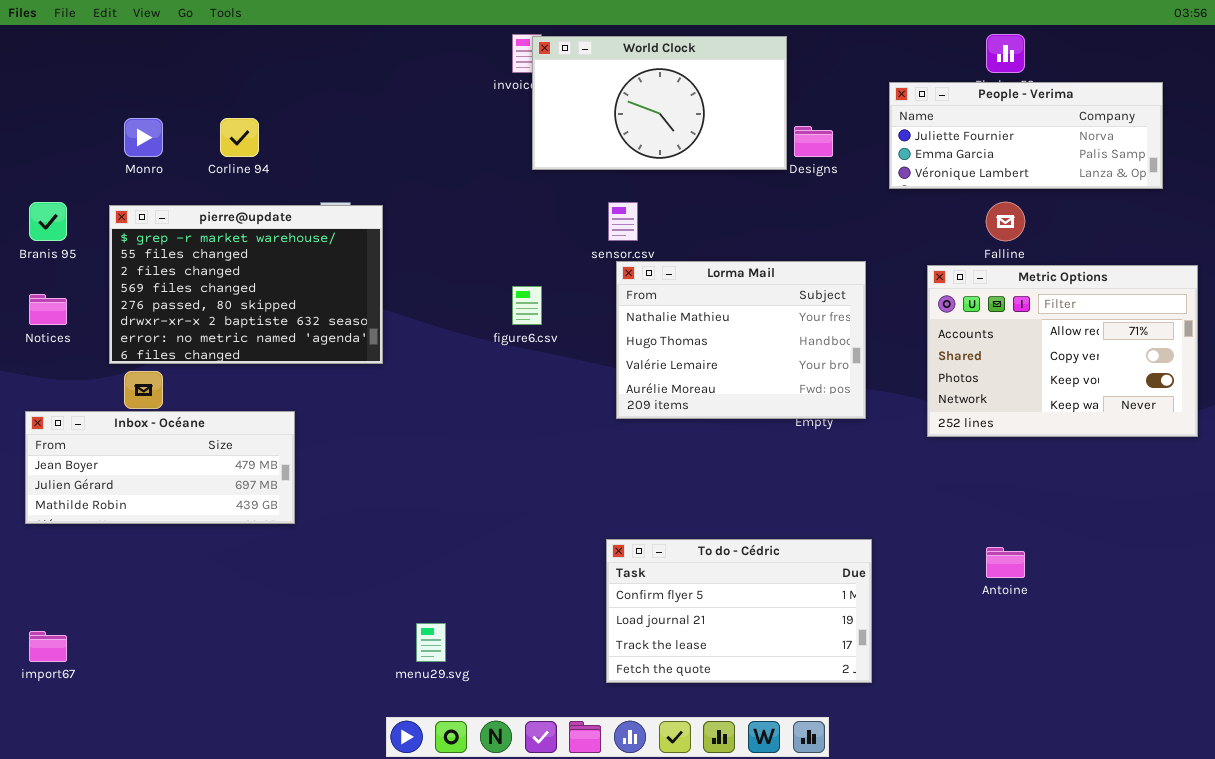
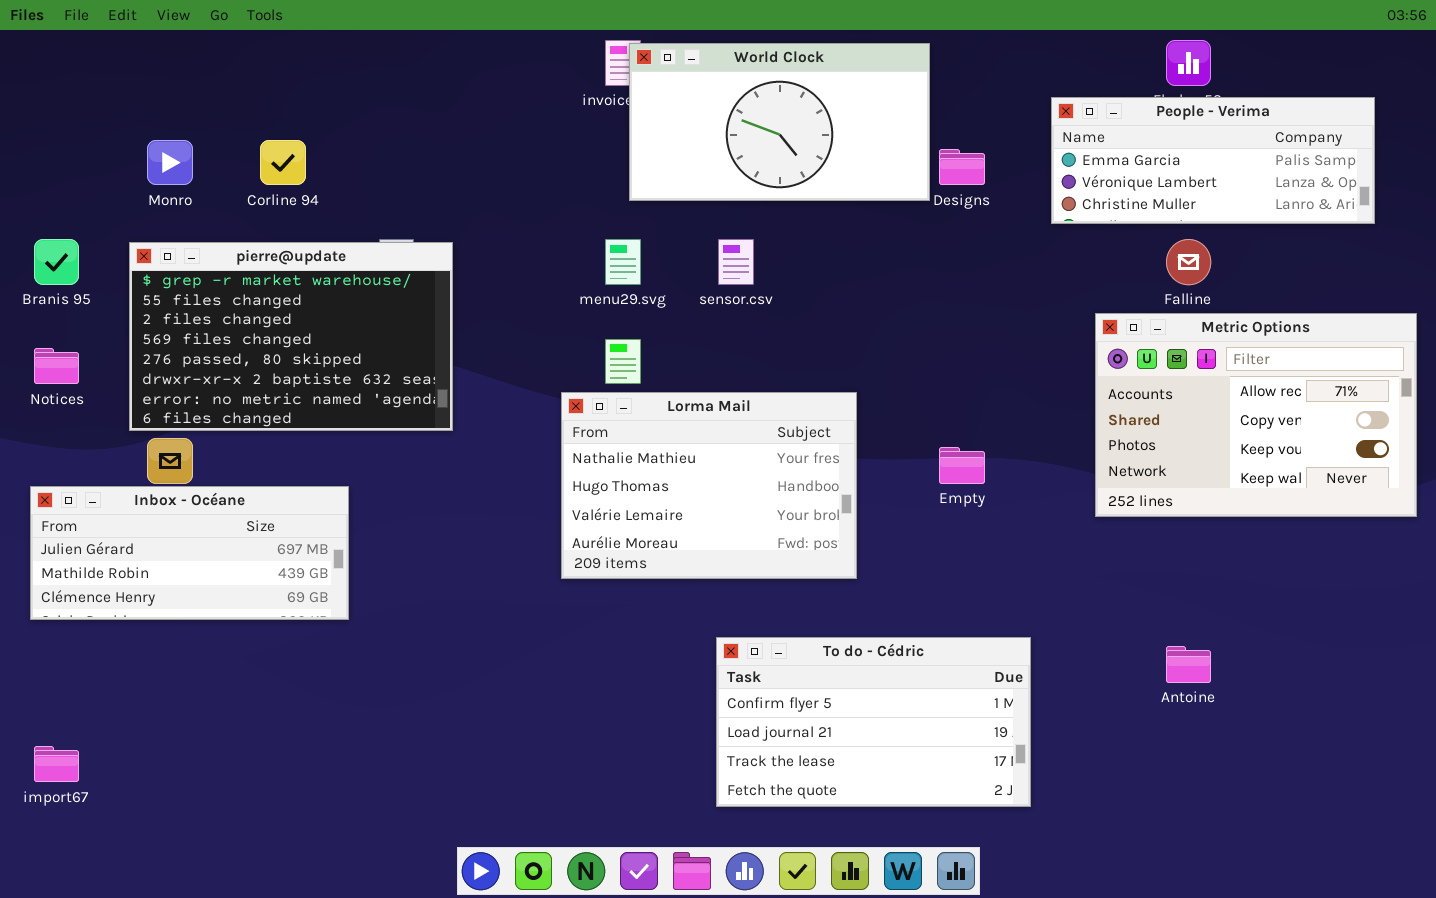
People - Verima: [889,82,1163,189] -> [1051,97,1375,224], scrolled down 1 row
Lorma Mail: [616,261,866,419] -> [561,392,857,579], moved
Inbox - Océane: [25,411,295,524] -> [30,486,349,620], scrolled down 1 row
menu29.svg: [416,623,446,662] -> [605,239,641,285], moved

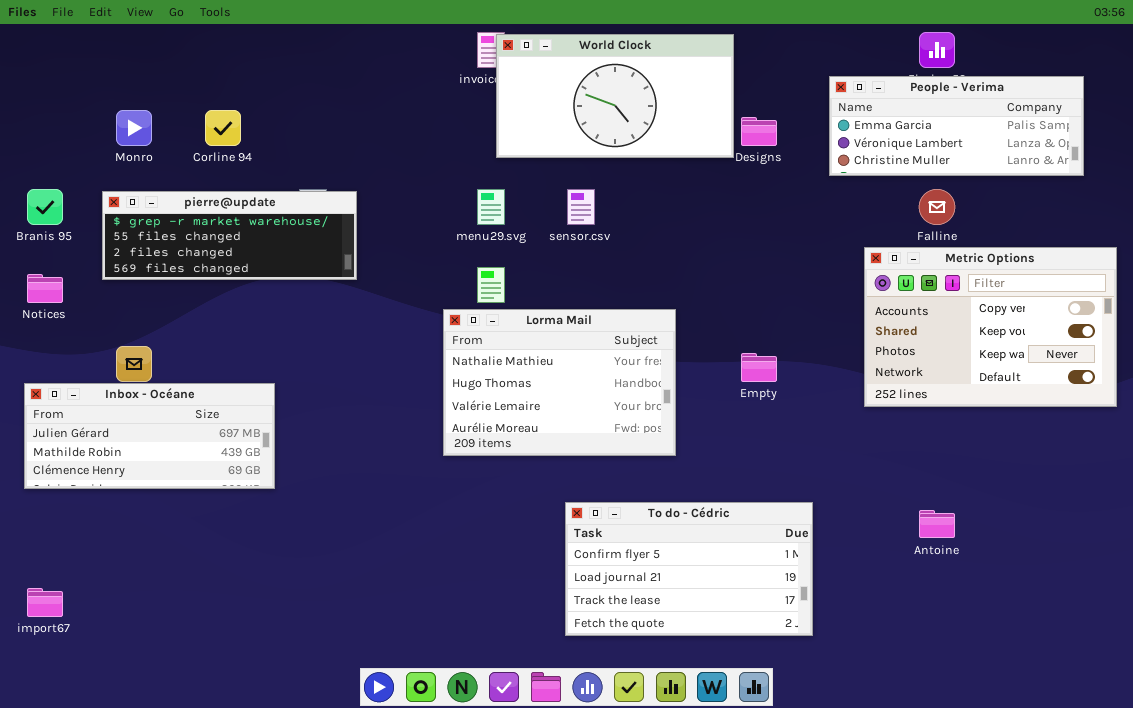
pierre@update: [129,242,453,431] -> [102,191,357,280], resized
Metric Options: [1095,313,1417,517] -> [864,247,1117,407], scrolled down 1 row

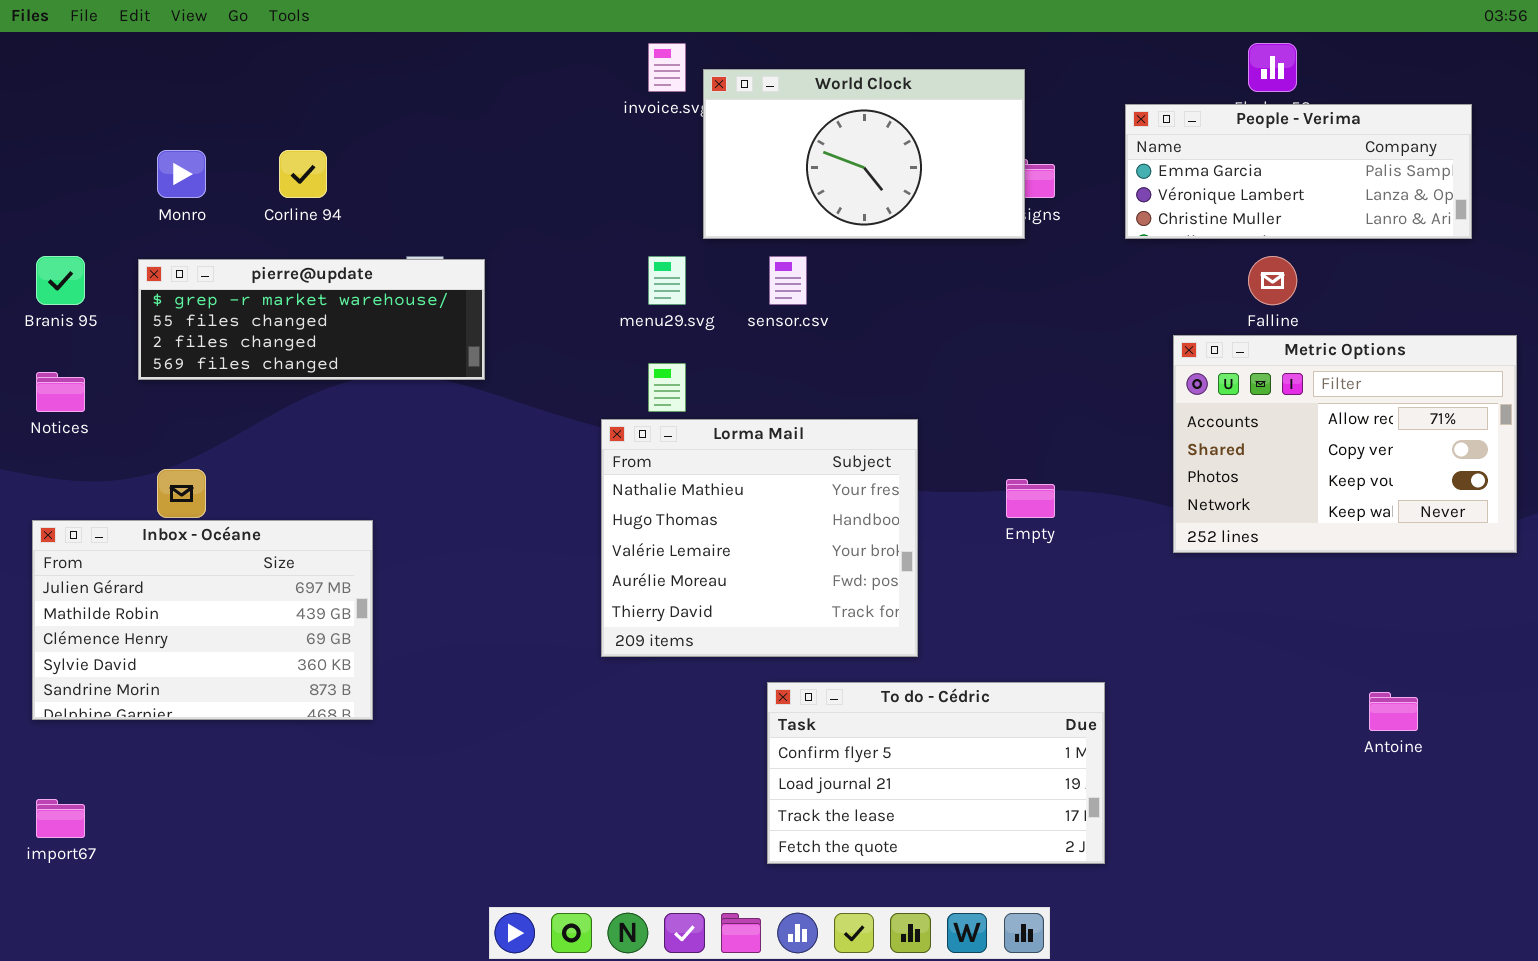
World Clock: [496,34,734,158] -> [703,69,1025,239], moved
Metric Options: [864,247,1117,407] -> [1173,335,1517,553], scrolled up 1 row
Lorma Mail: [443,309,676,456] -> [601,419,918,657], resized
Inbox - Océane: [24,383,275,489] -> [32,520,373,720], resized
Antoine: [919,510,955,538] -> [1369,692,1418,731], moved

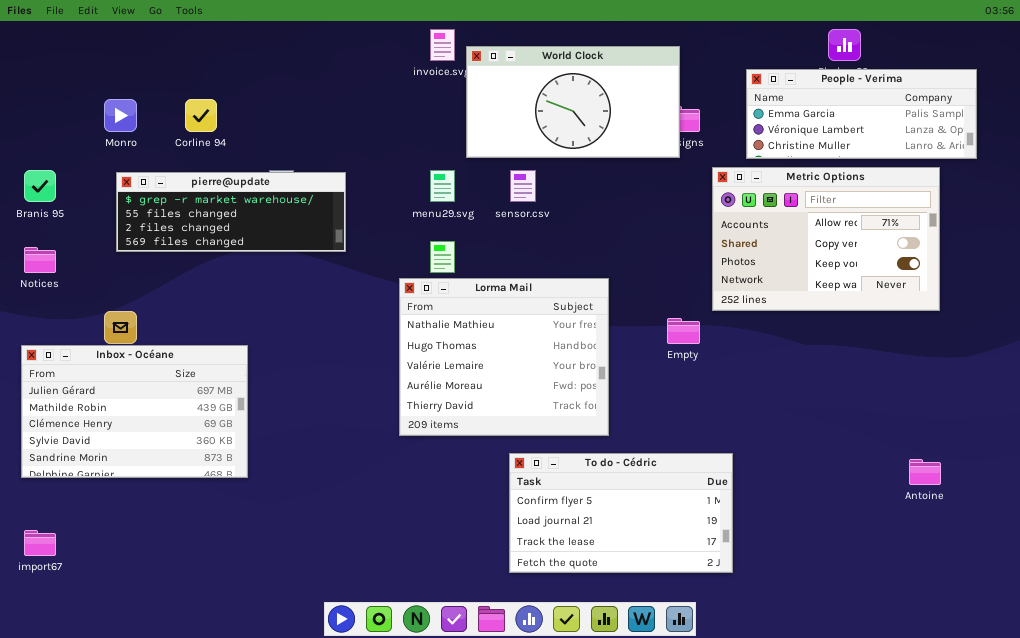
pierre@update: [138,259,485,380] -> [116,172,346,252], moved
Metric Options: [1173,335,1517,553] -> [712,167,940,311], moved

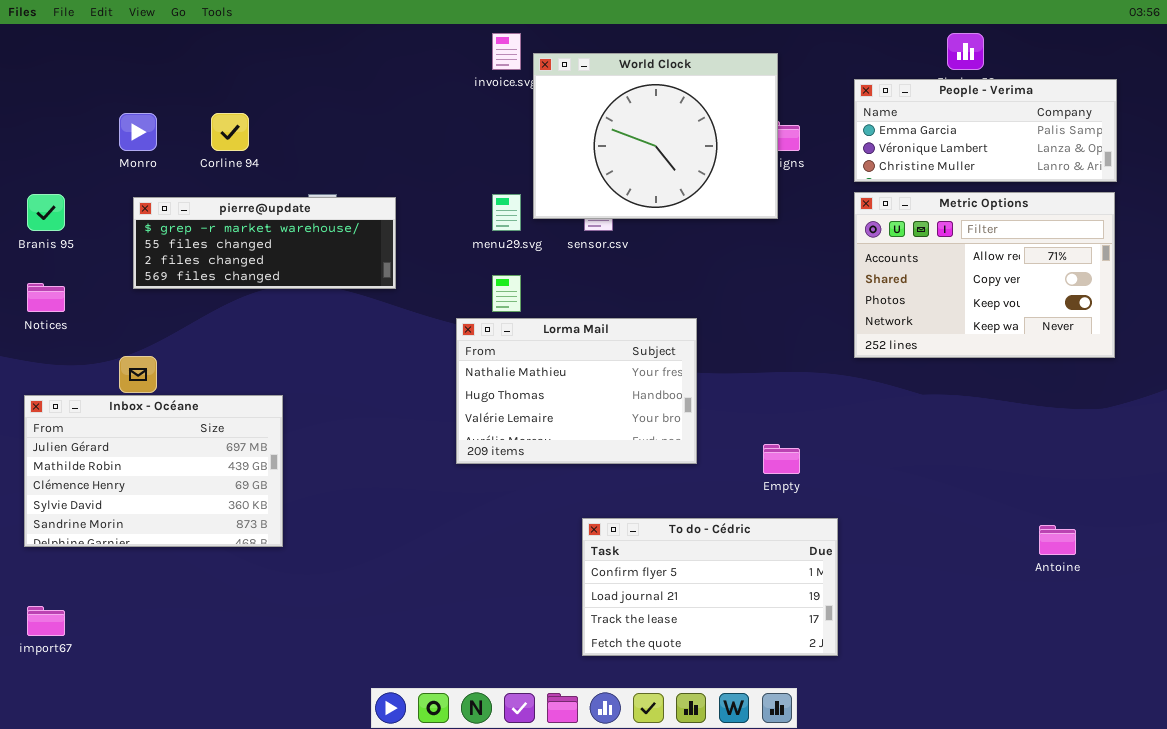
World Clock: [466,46,680,158] -> [533,53,778,219], resized
Metric Options: [712,167,940,311] -> [854,192,1115,358], moved
Lorma Mail: [399,278,609,436] -> [456,318,697,464], resized
Empty: [667,318,700,344] -> [763,444,800,474], moved

